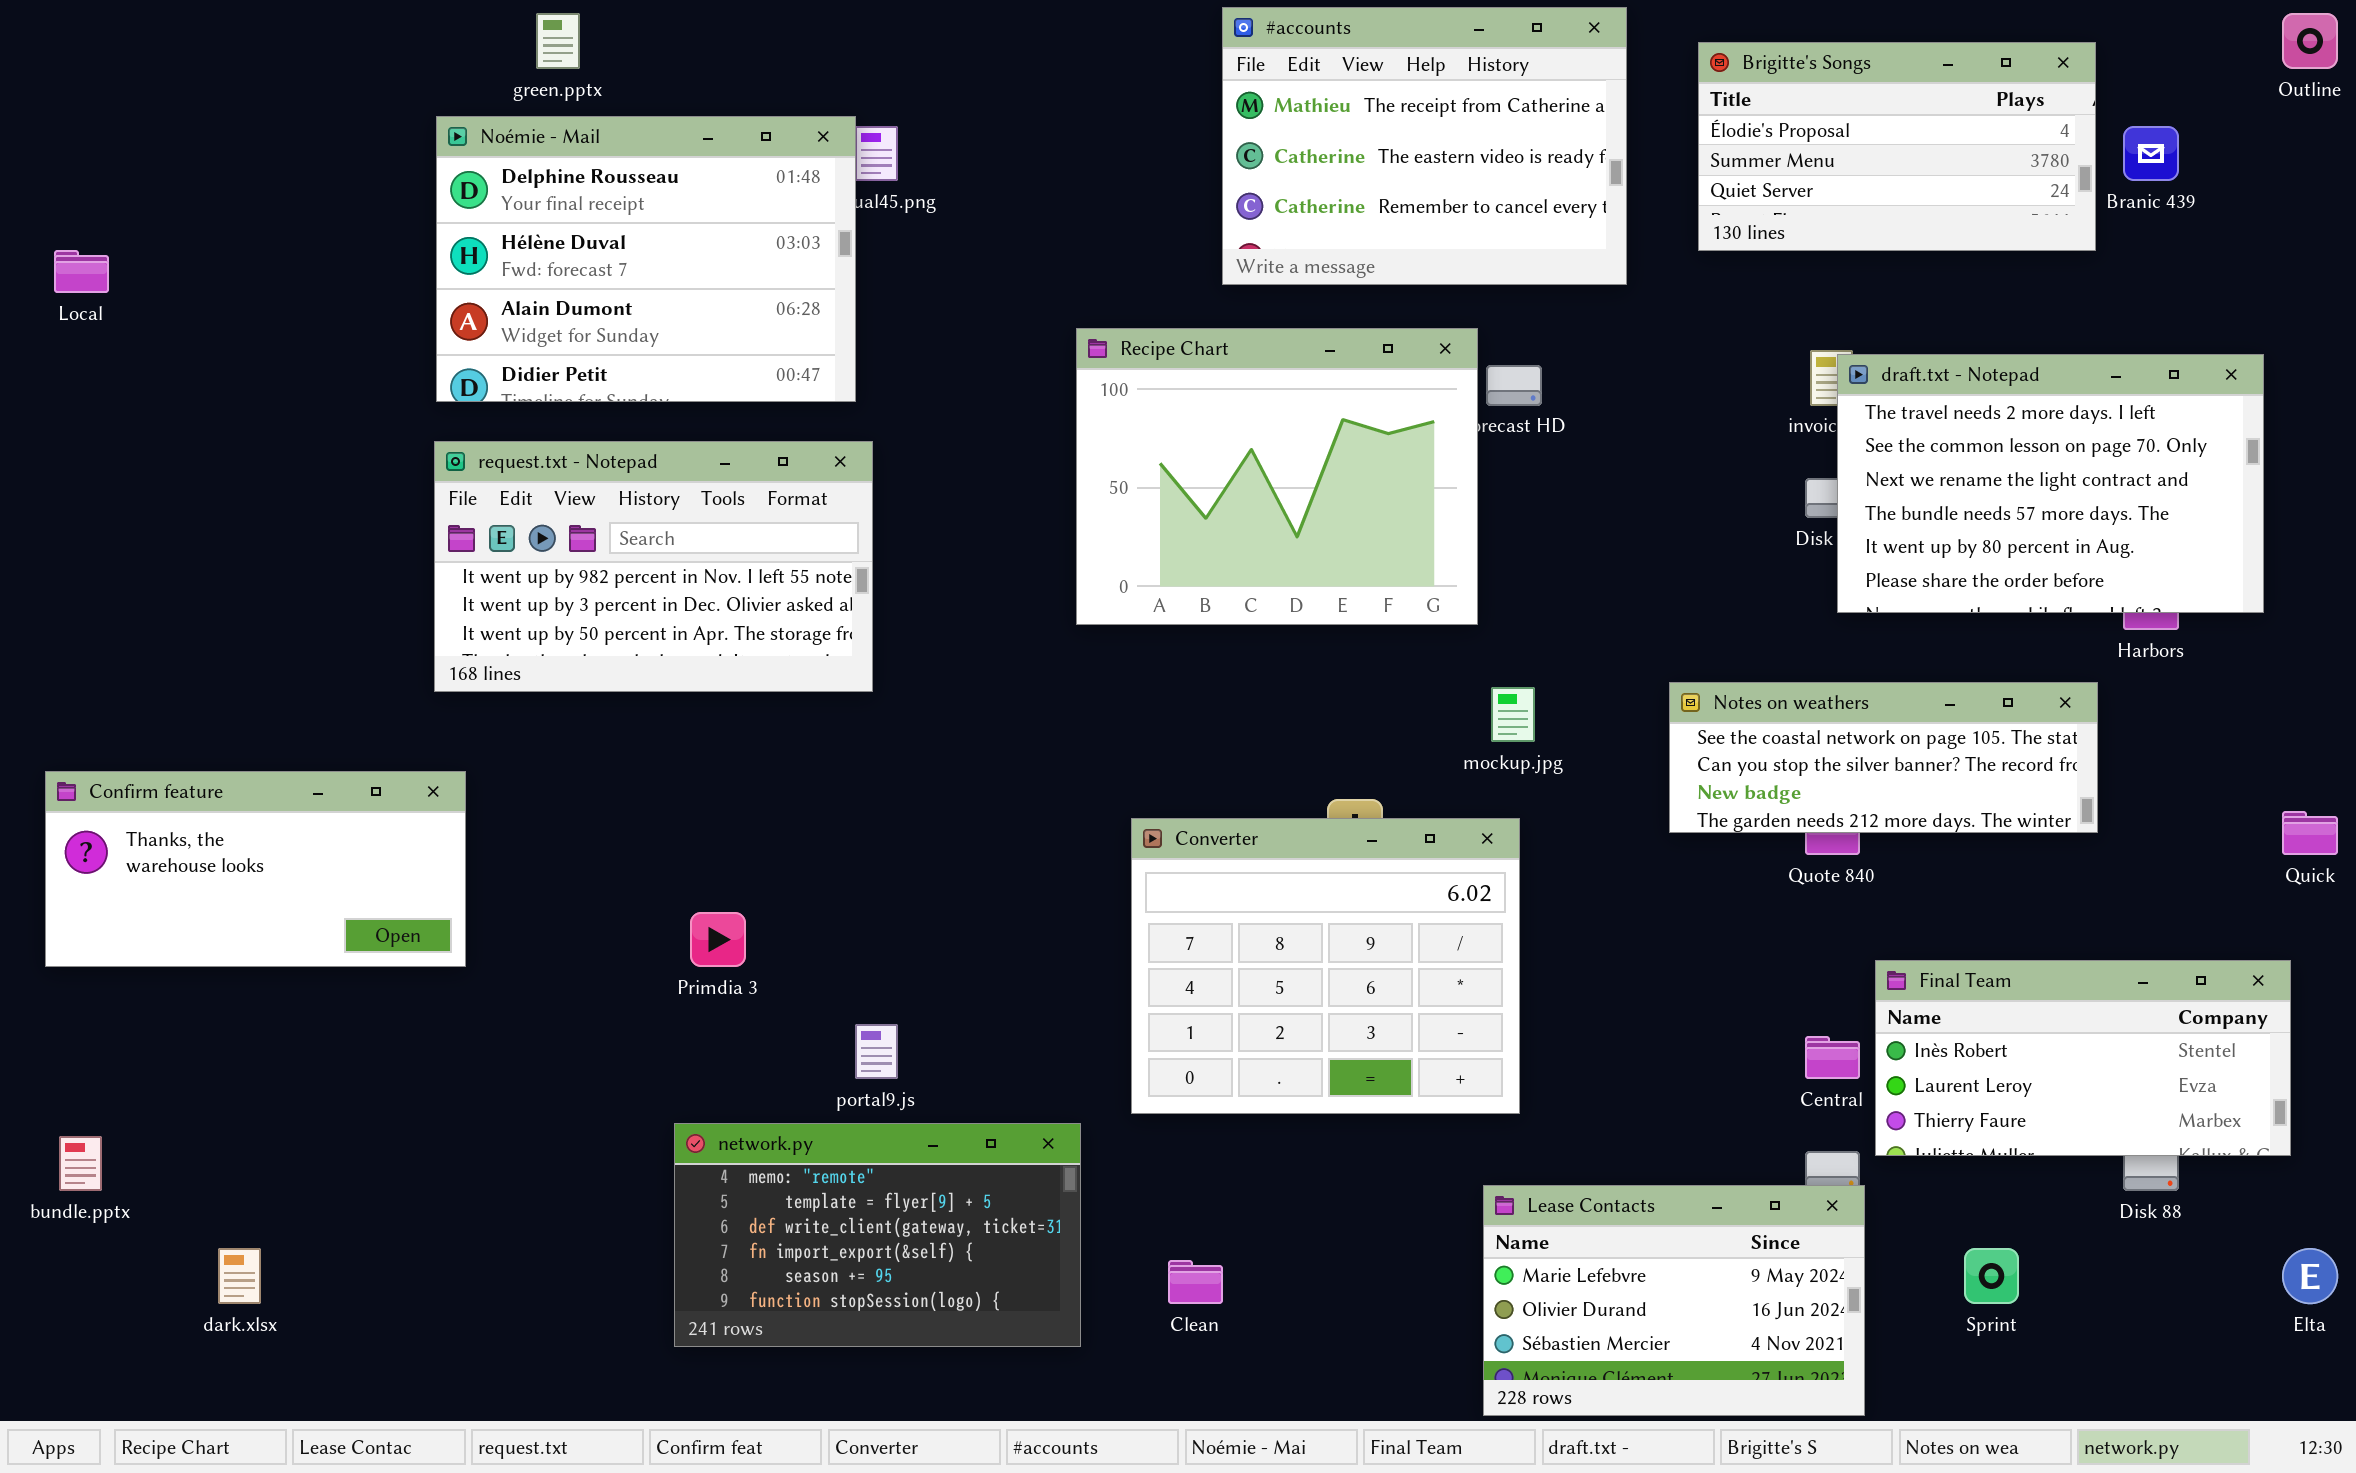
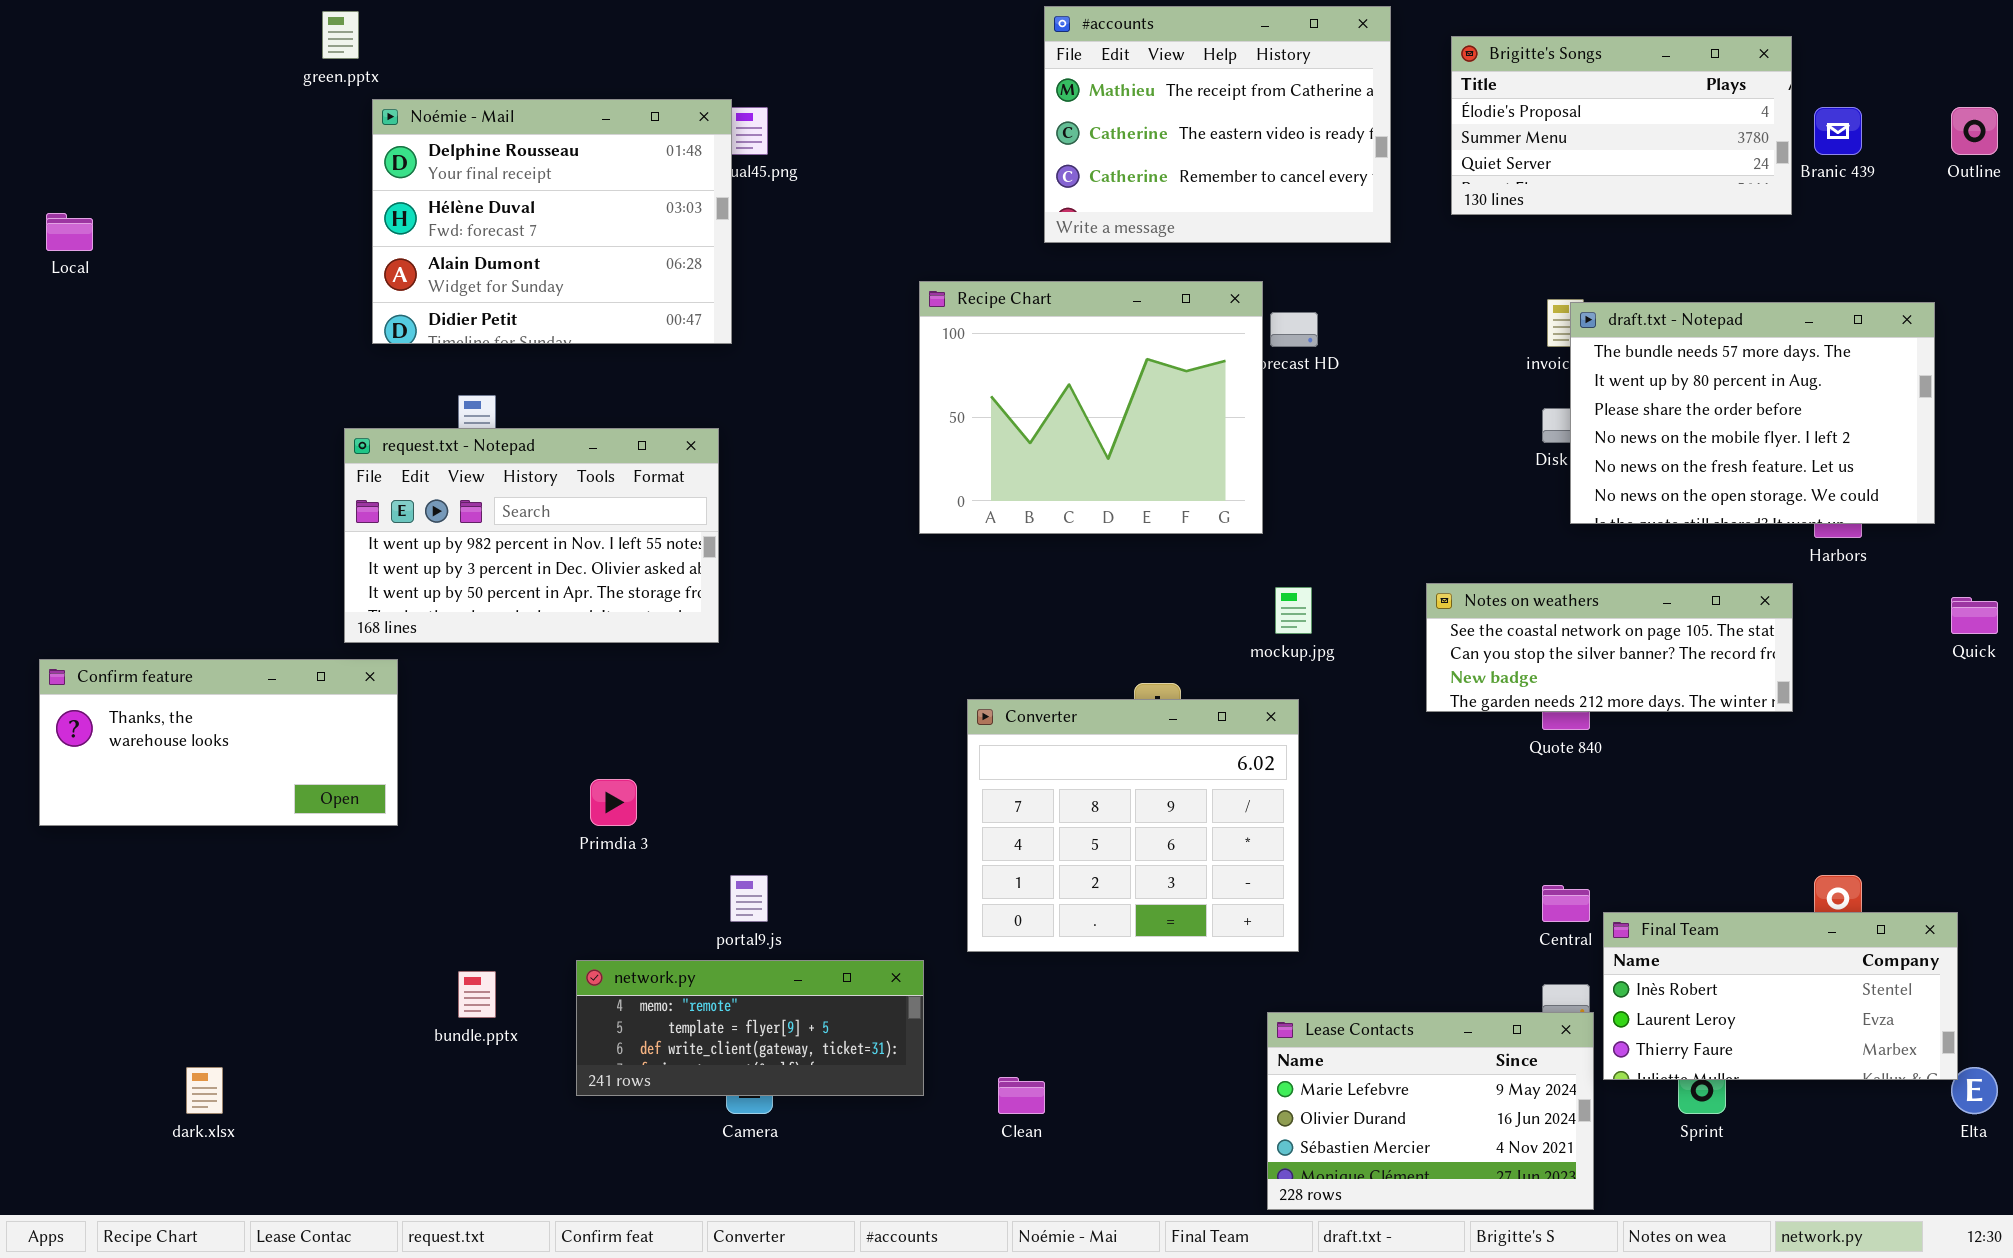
green.pptx: [536,13,580,69] -> [322,11,359,59], moved
Outline: [2282,13,2338,69] -> [1951,107,1998,155], moved
draft.txt - Notepad: [1837,354,2264,613] -> [1570,302,1935,524], scrolled down 3 rows
request.txt - Notepad: [434,441,873,692] -> [344,428,719,643], moved
Quick: [2282,811,2338,855] -> [1951,597,1998,634], moved
Final Team: [1875,960,2291,1156] -> [1603,912,1958,1080], moved
network.py: [674,1123,1081,1347] -> [576,960,924,1096], resized
bundle.pptx: [59,1136,102,1191] -> [458,971,496,1018], moved

